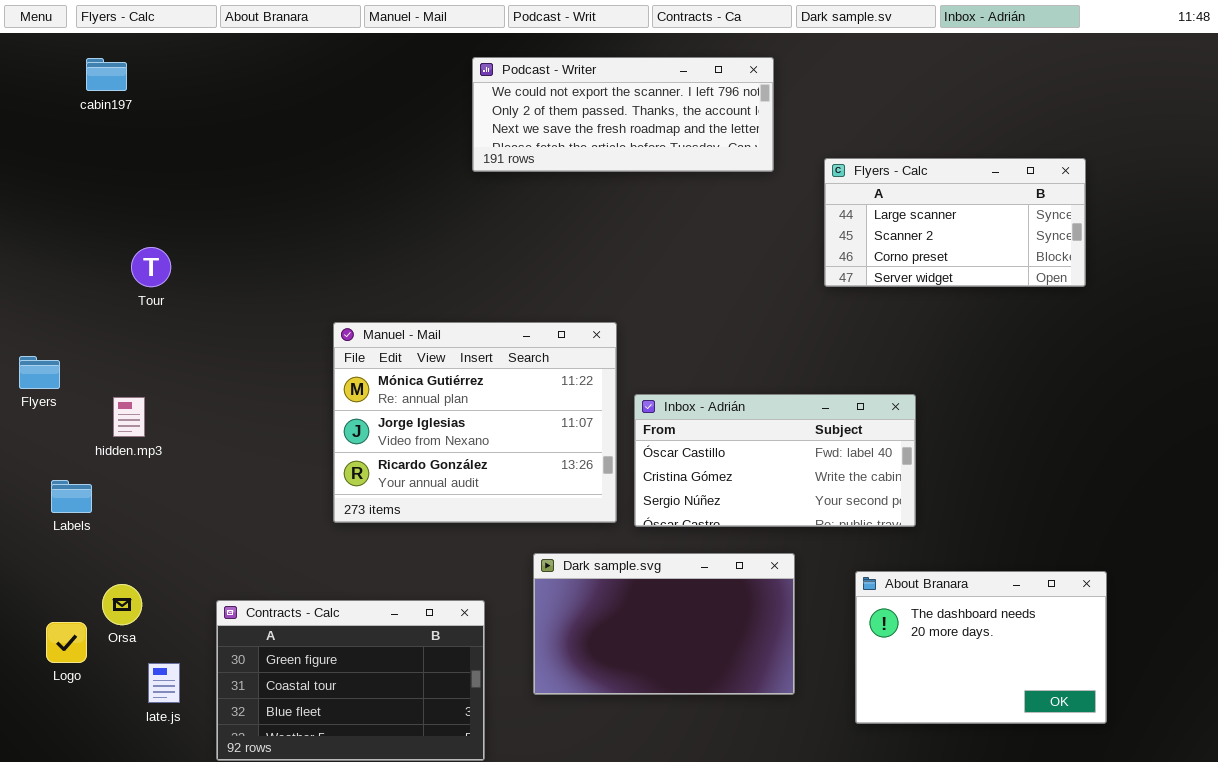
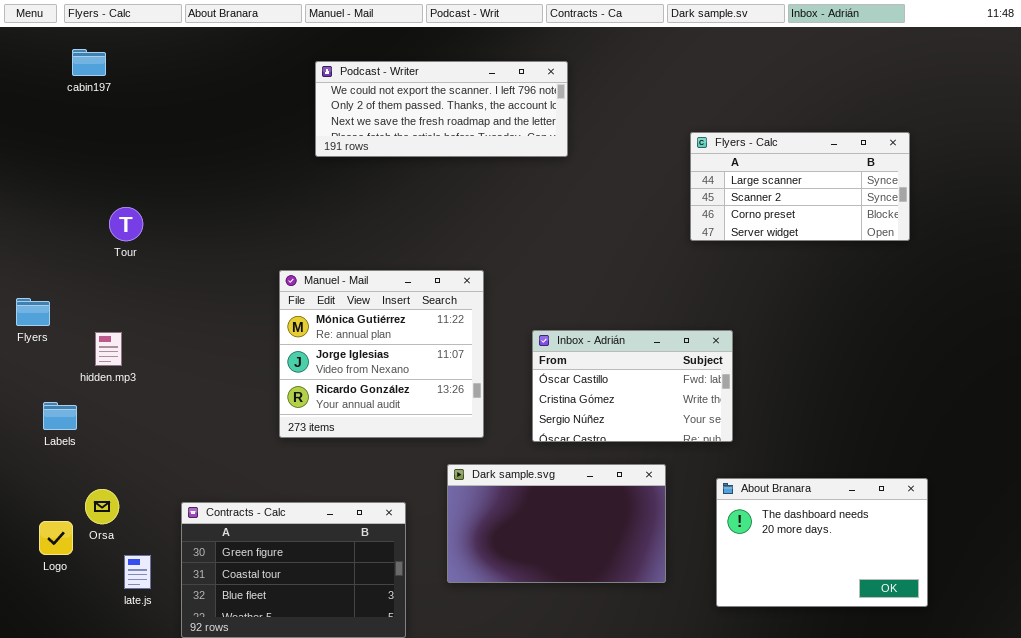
Podcast - Writer: [472,57,774,172] -> [315,61,568,157], moved
Manuel - Mail: [333,322,617,523] -> [279,270,484,438], resized
Inbox - Adrián: [634,394,916,527] -> [532,330,733,442], resized

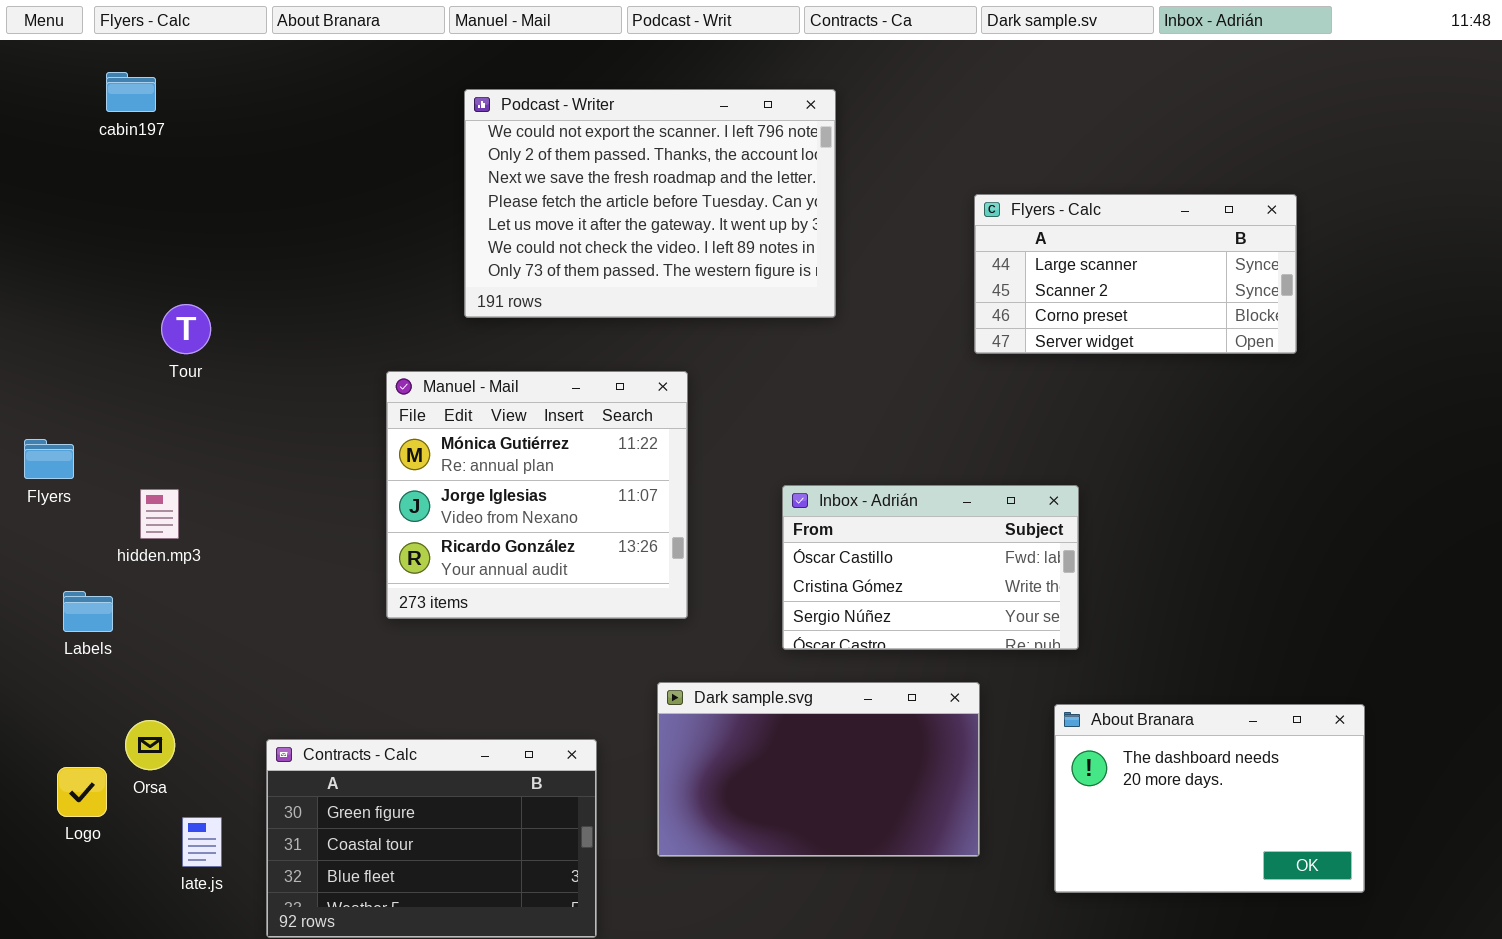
Podcast - Writer: [315,61,568,157] -> [464,89,836,318], resized
Flyers - Calc: [690,132,910,241] -> [974,194,1297,354], moved
Manuel - Mail: [279,270,484,438] -> [386,371,688,619], moved

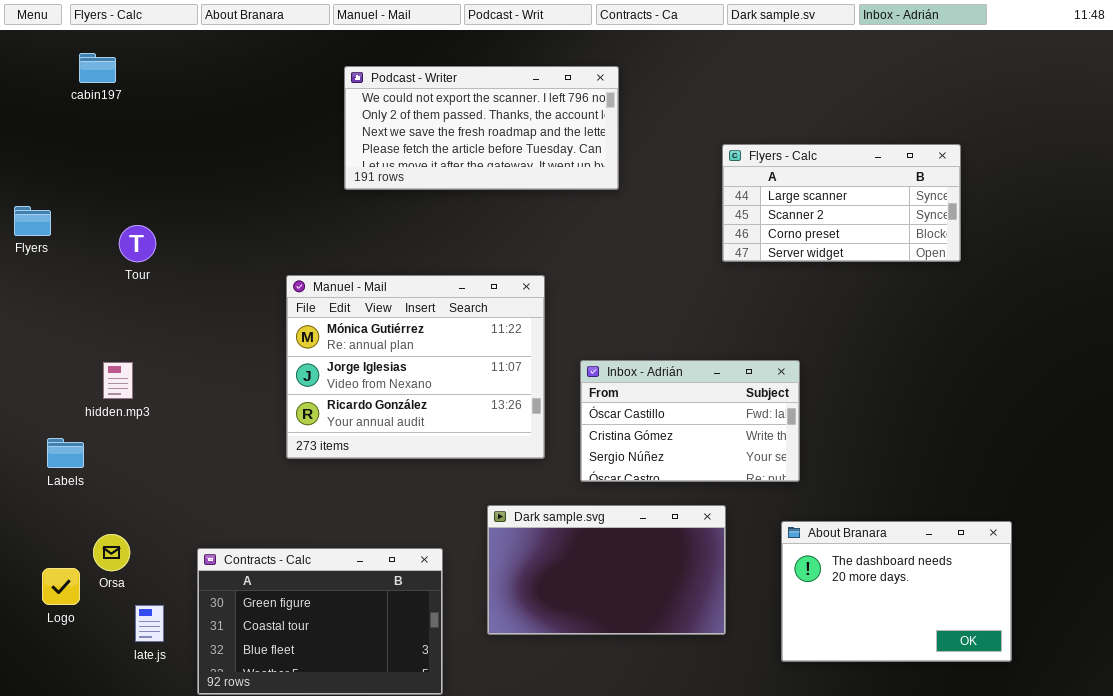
Podcast - Writer: [464,89,836,318] -> [344,66,619,190], resized
Manuel - Mail: [386,371,688,619] -> [286,275,545,459], resized
Flyers: [24,439,74,479] -> [14,206,51,236], moved

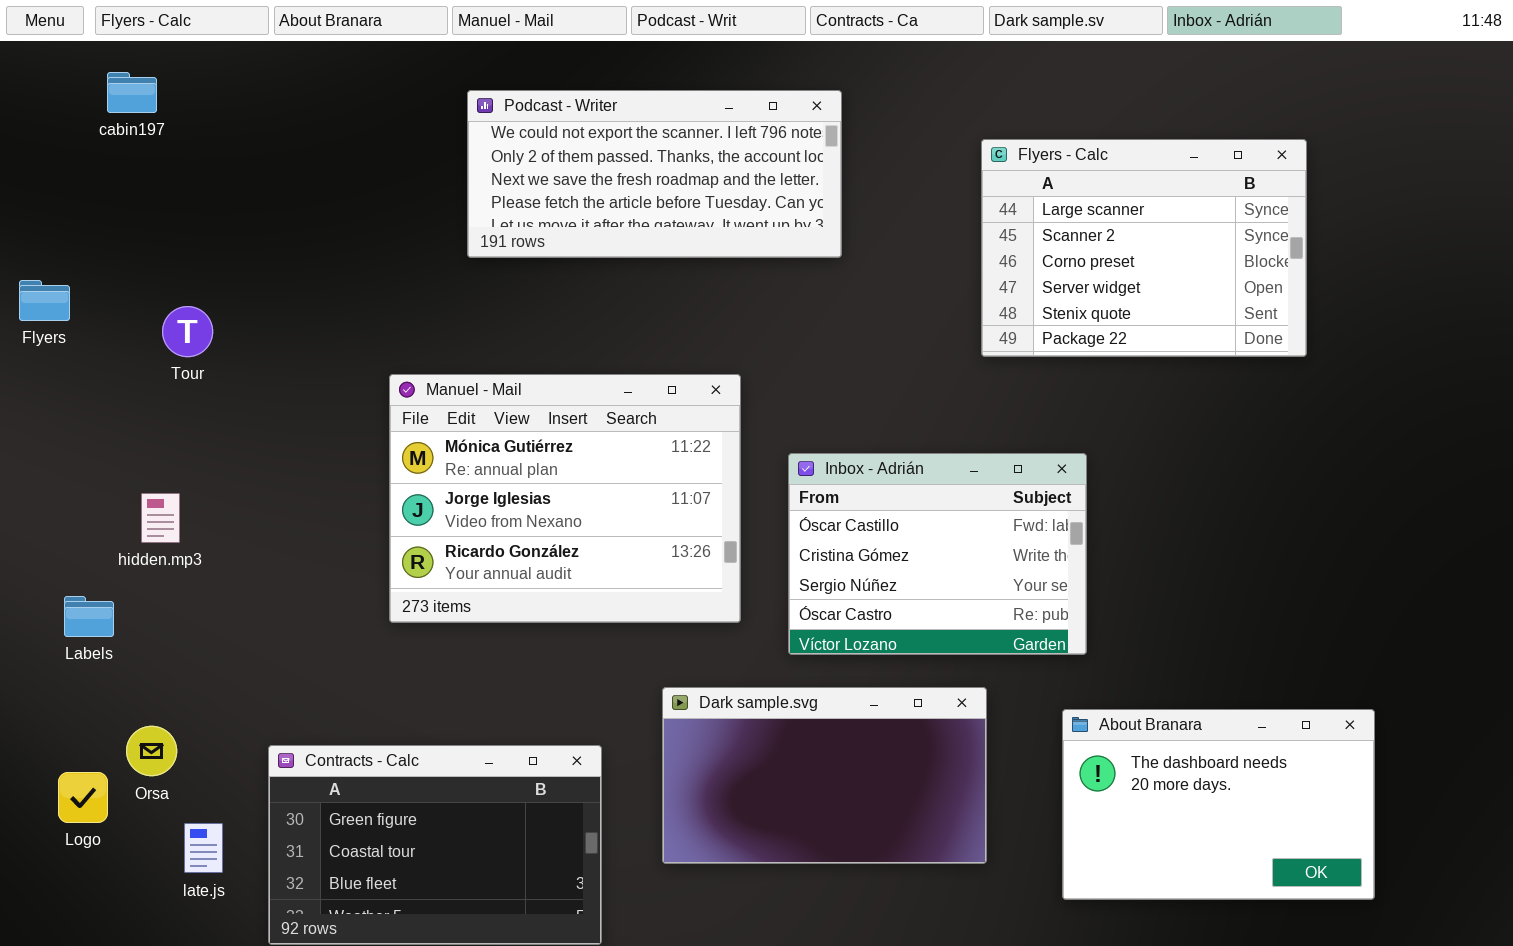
Flyers - Calc: [722,144,961,262] -> [981,139,1307,357], resized
Inbox - Adrián: [580,360,800,482] -> [788,453,1087,655], resized

